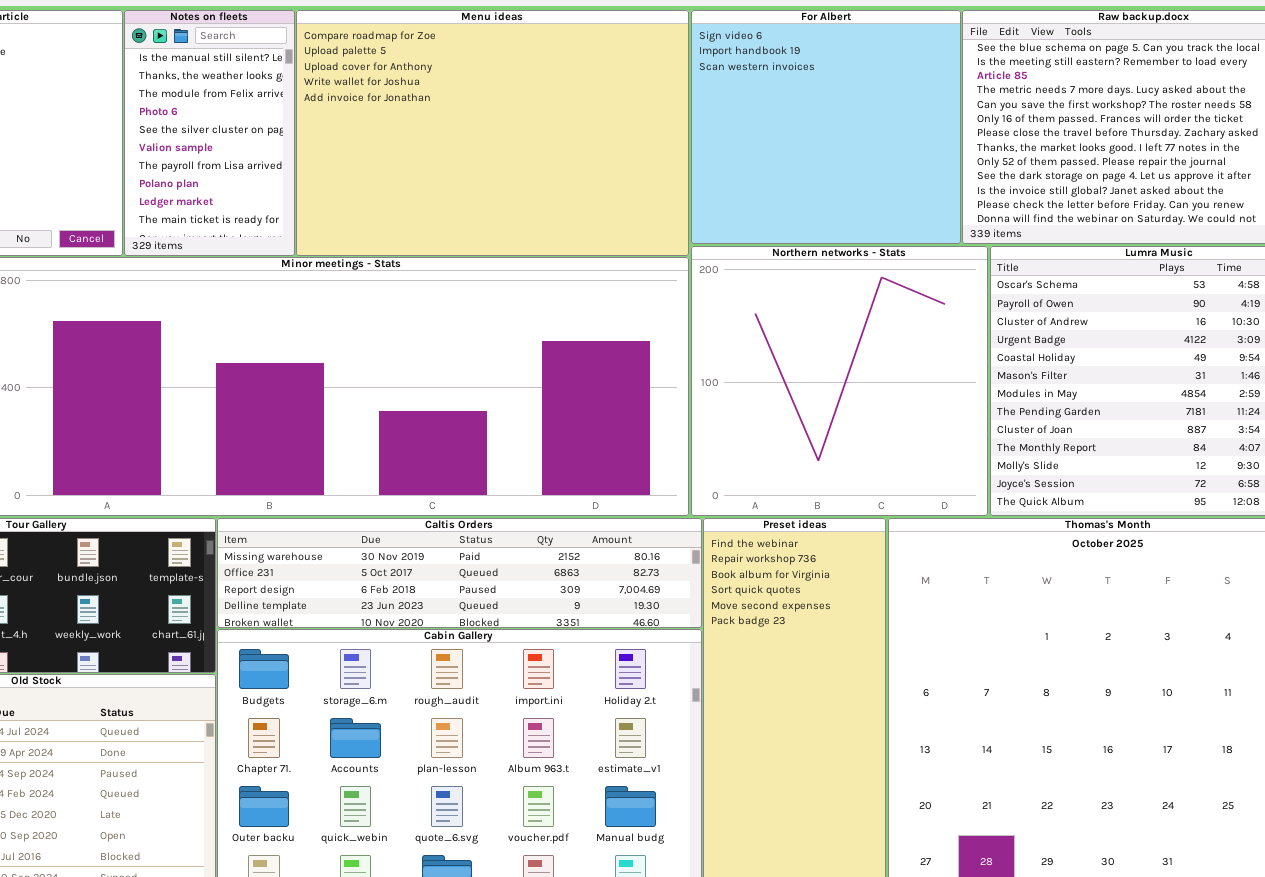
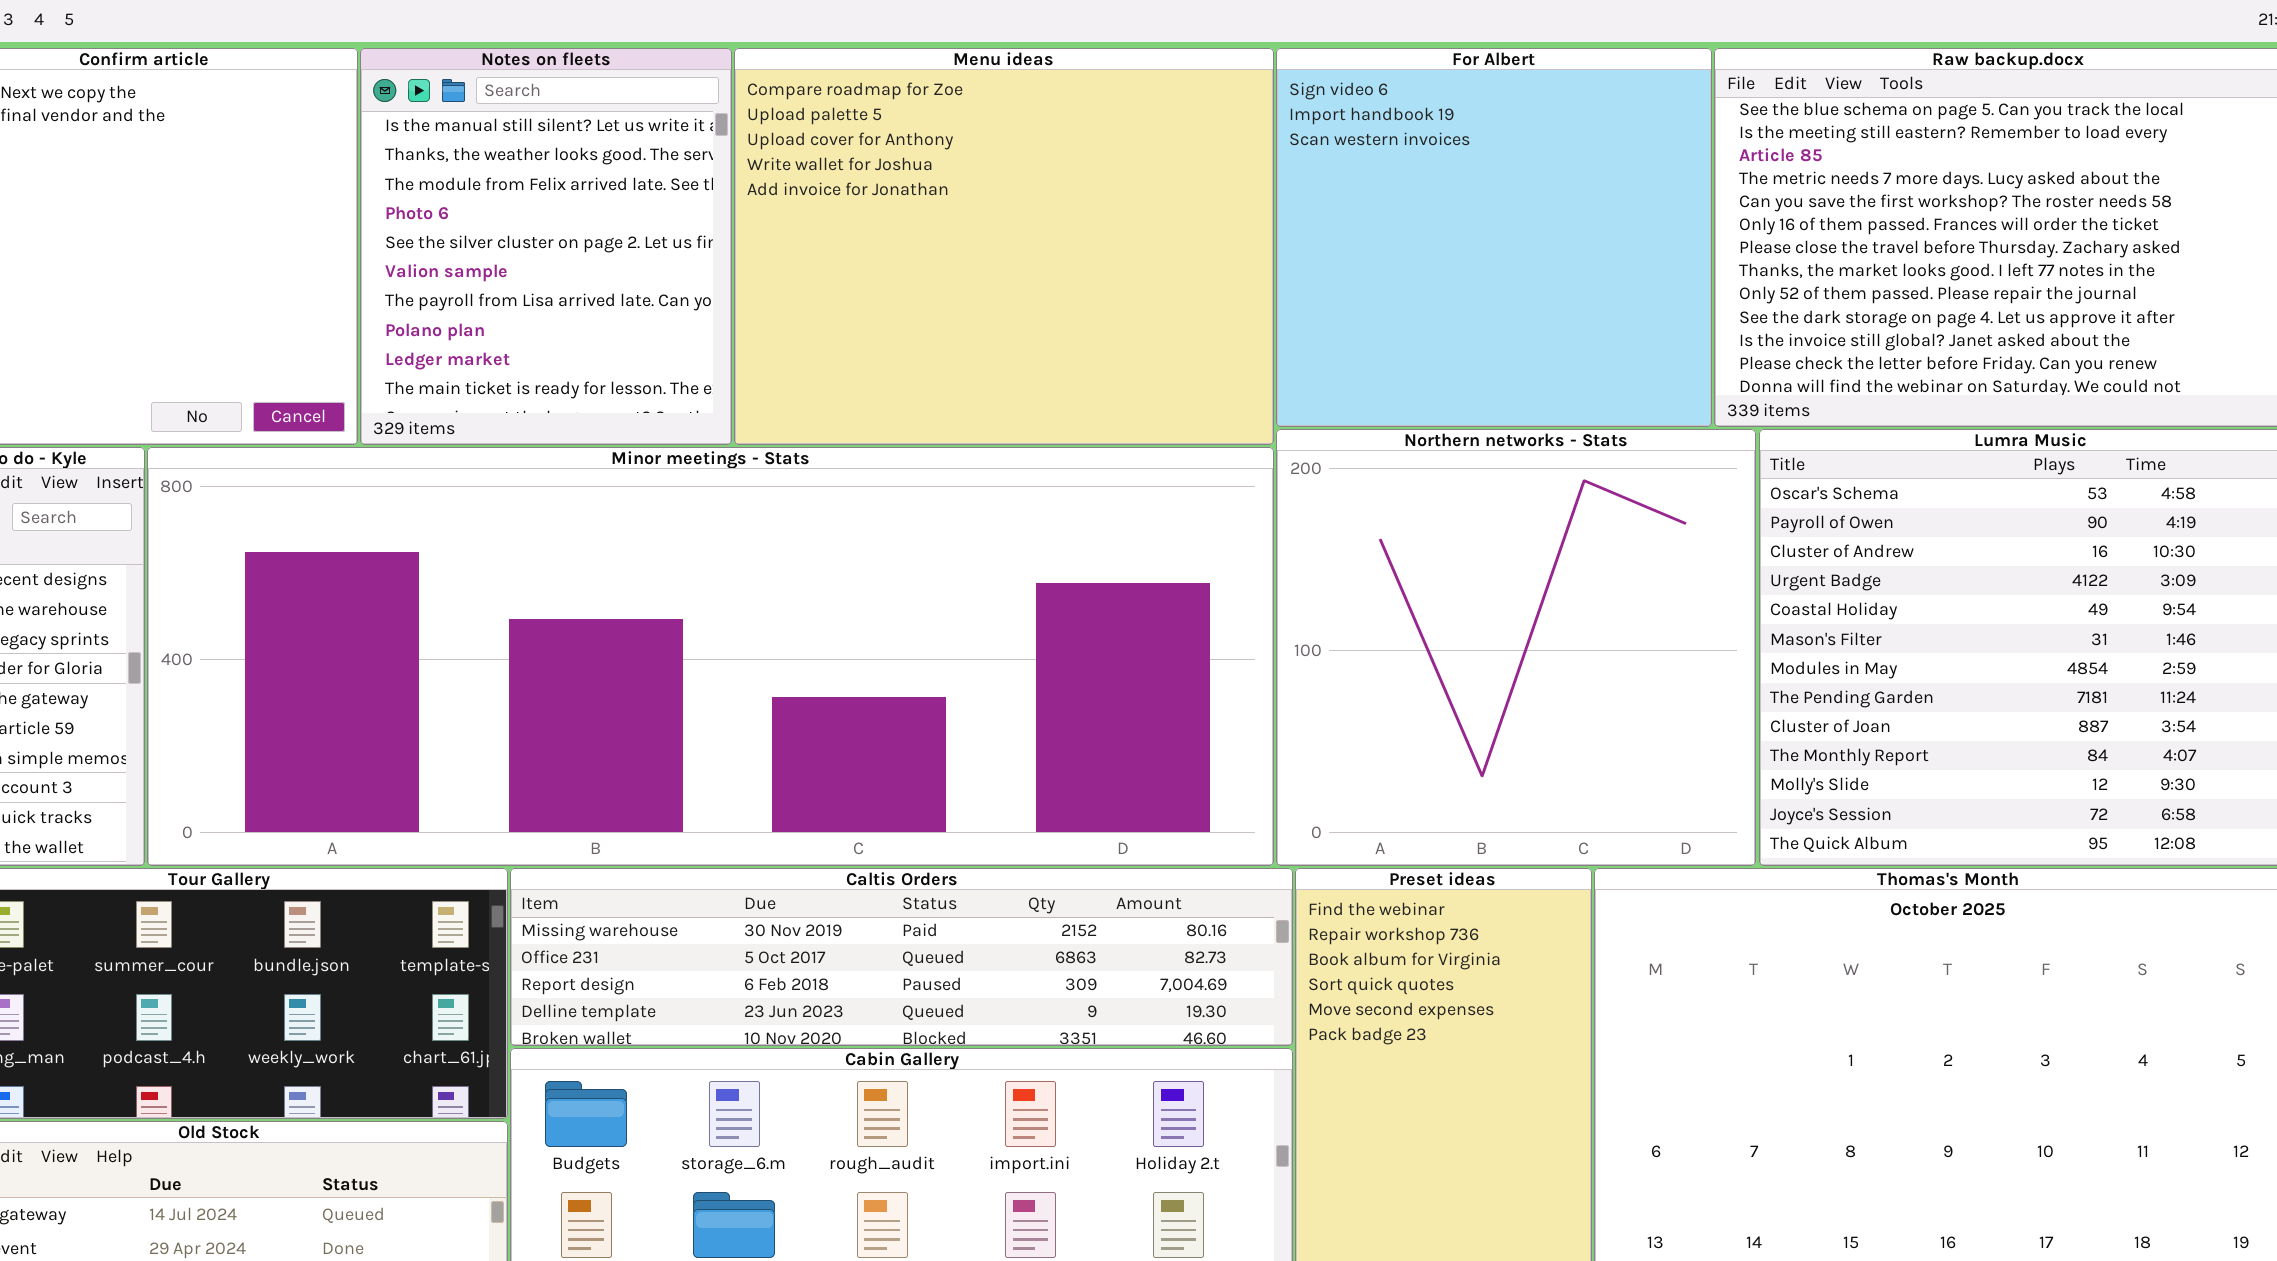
Notes on fleets: [124,10,295,256] -> [360,48,732,445], resized
Menu ideas: [296,10,689,256] -> [734,48,1274,445], resized

